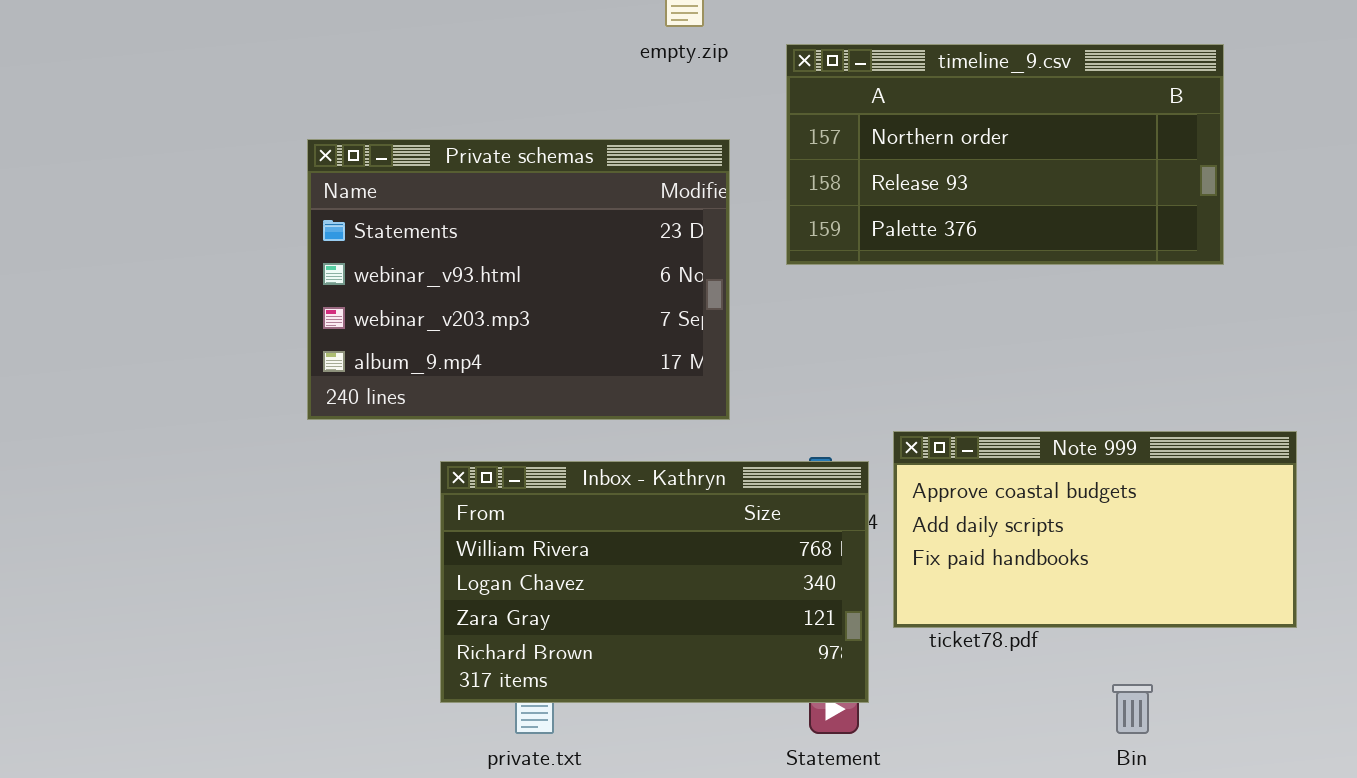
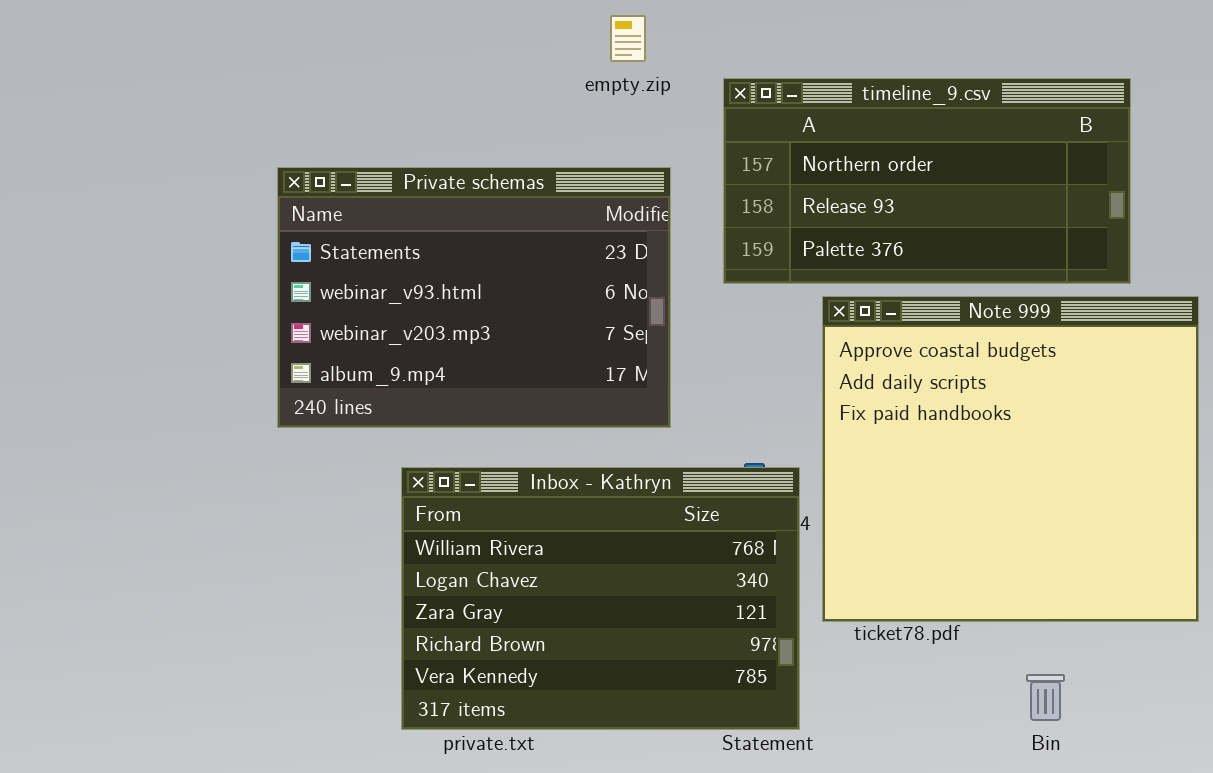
Note 999: [893,431,1297,628] -> [822,296,1199,622], resized
Inbox - Kathryn: [440,461,869,703] -> [401,467,800,730], resized

